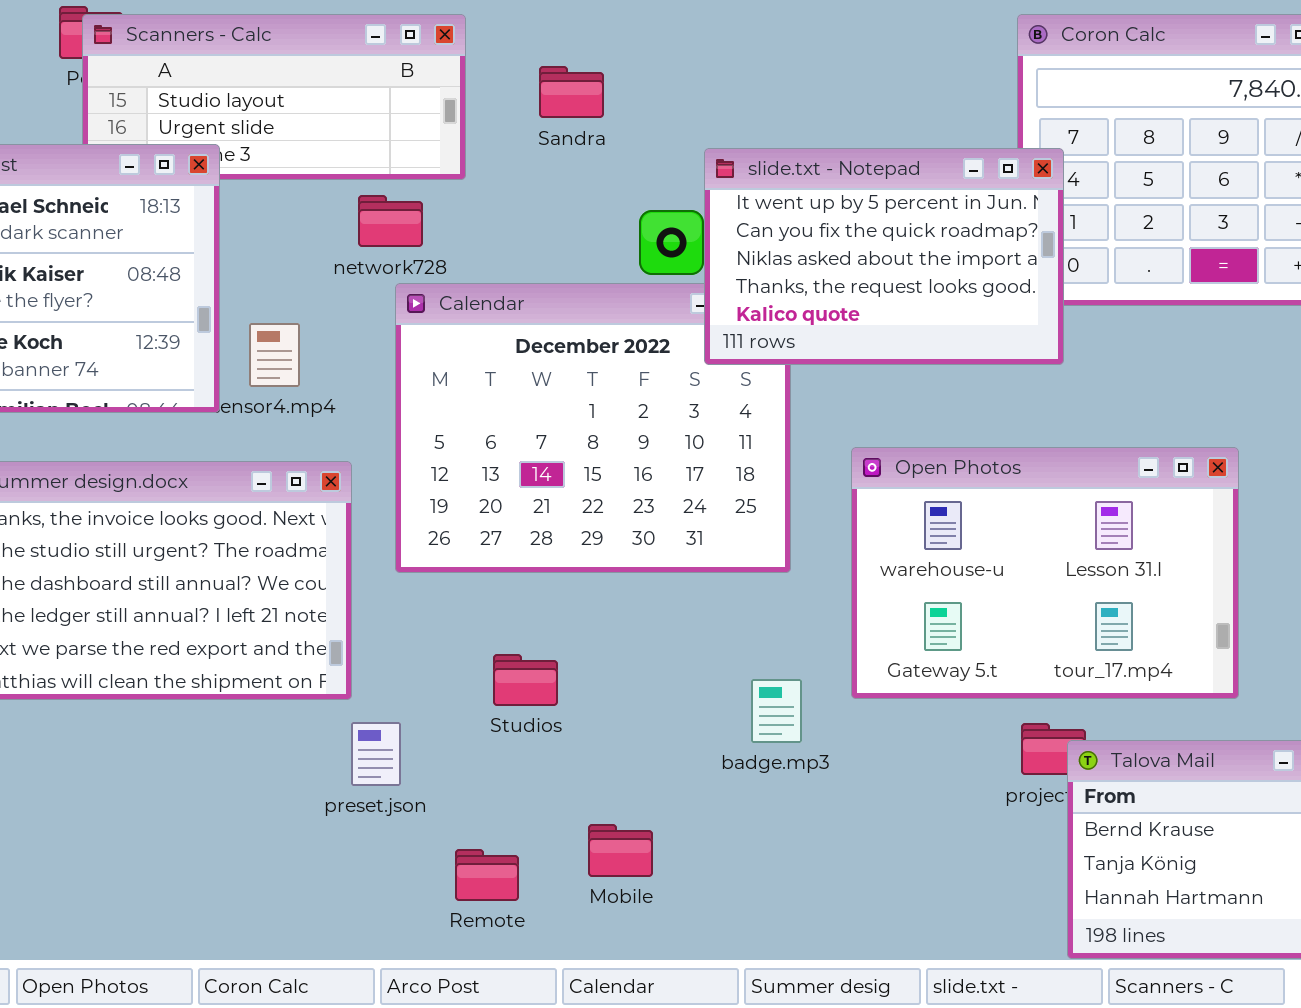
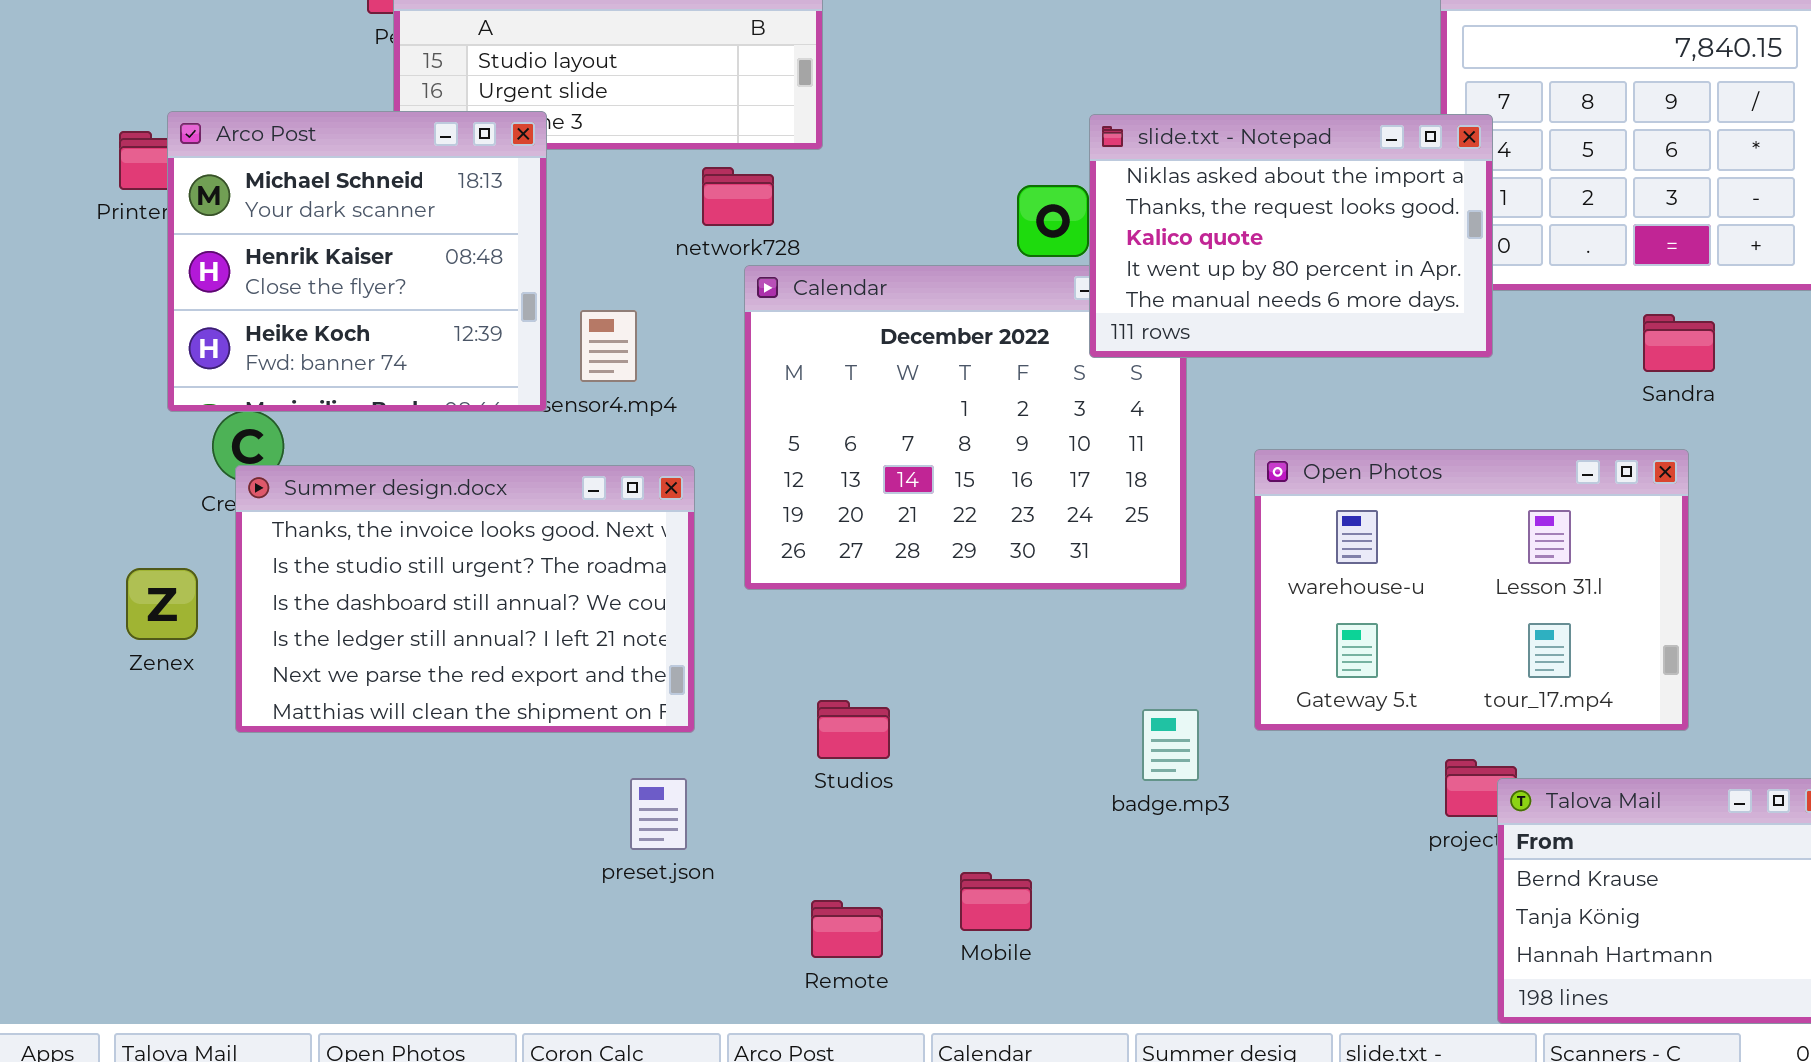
Sandra: [539,66,604,118] -> [1643,314,1715,372], moved
slide.txt - Notepad: [704,148,1064,365] -> [1089,114,1493,358], scrolled down 2 rows
Studios: [493,654,558,706] -> [817,700,890,759], moved
preset.json: [351,722,401,786] -> [630,778,687,850], moved

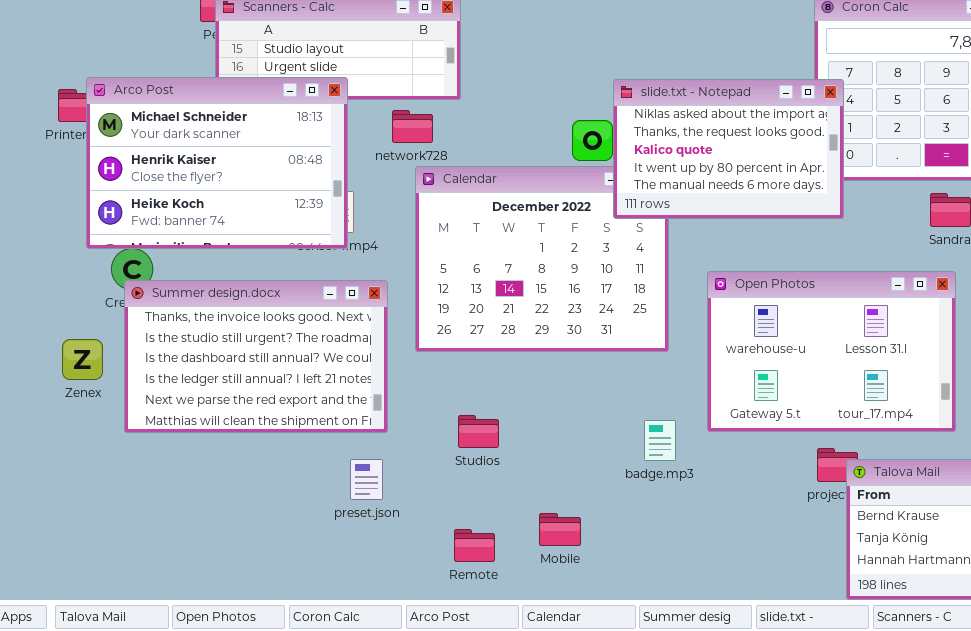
Arco Post: [167,111,547,412] -> [86,77,348,249], resized

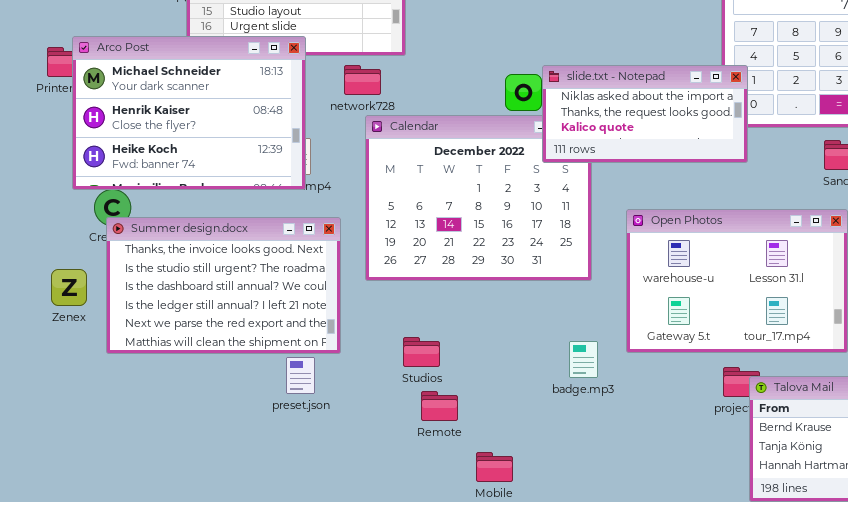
slide.txt - Notepad: [613,79,844,219] -> [542,65,748,163], resized
preset.json: [350,459,383,500] -> [286,357,315,394], moved
Mobile: [539,513,581,546] -> [476,452,513,482], moved
Remote: [454,529,495,562] -> [421,391,458,421], moved

